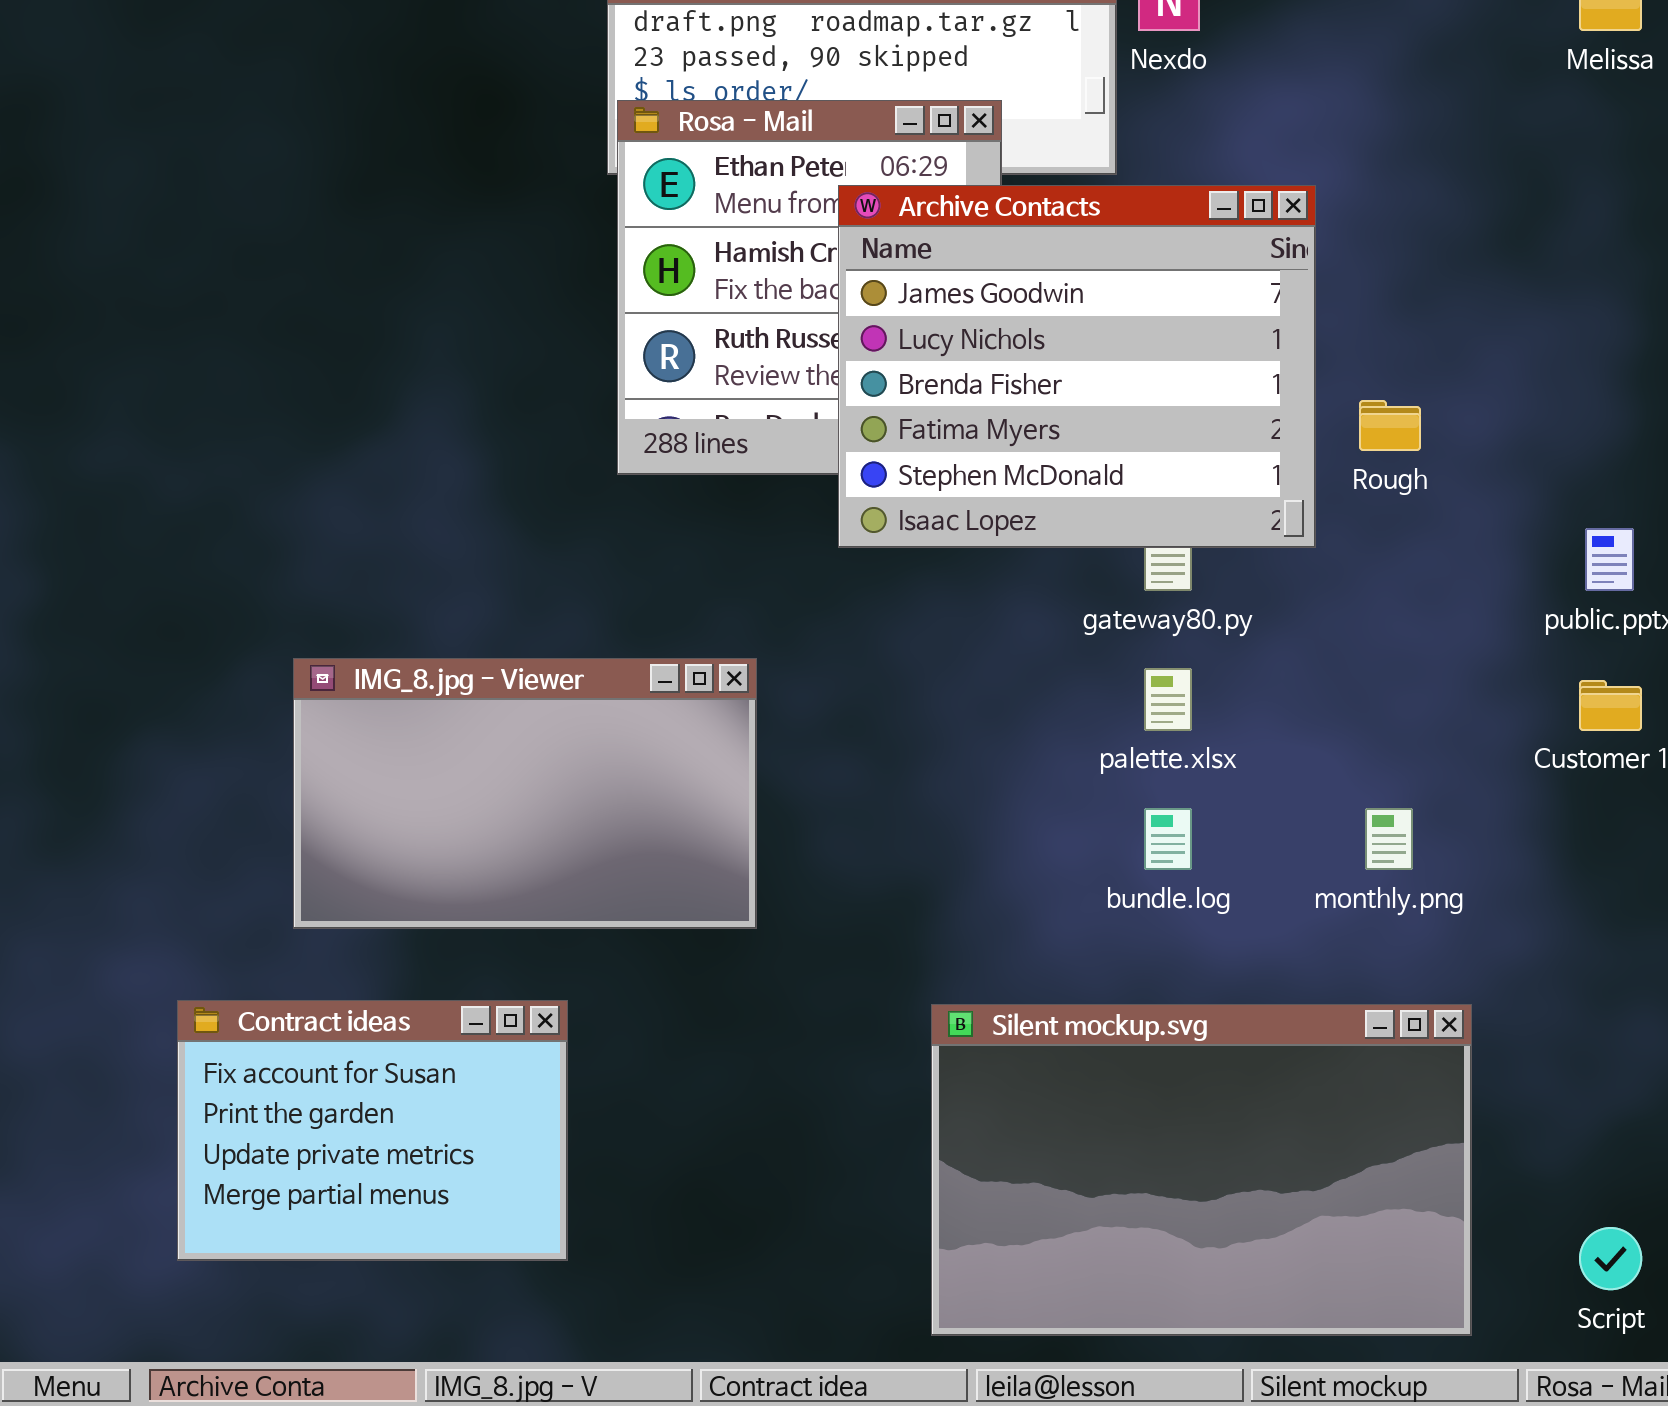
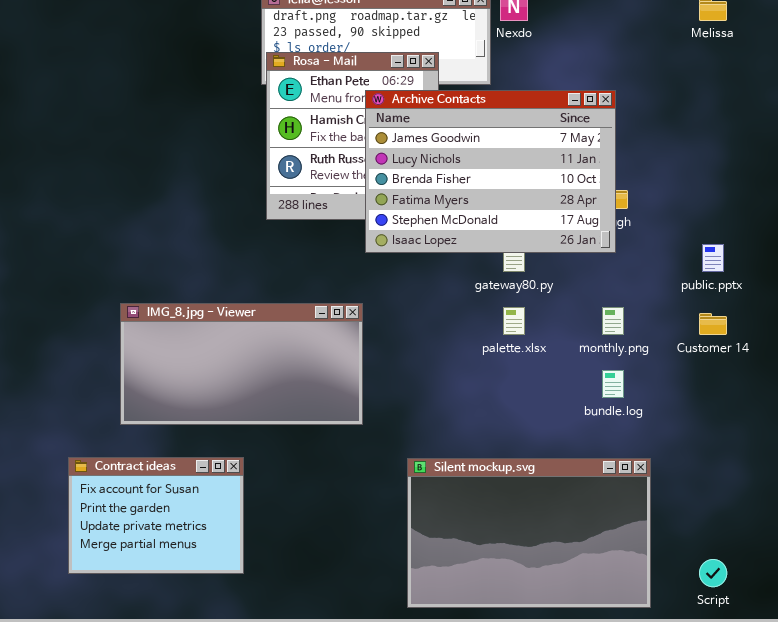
Archive Contacts: [838,185,1316,548] -> [365,90,616,253], resized
IMG_8.jpg - Viewer: [293,658,757,929] -> [120,303,363,425], resized
bundle.log: [1144,808,1192,870] -> [602,370,624,398], moved
monthly.png: [1365,808,1413,870] -> [602,307,624,335], moved

